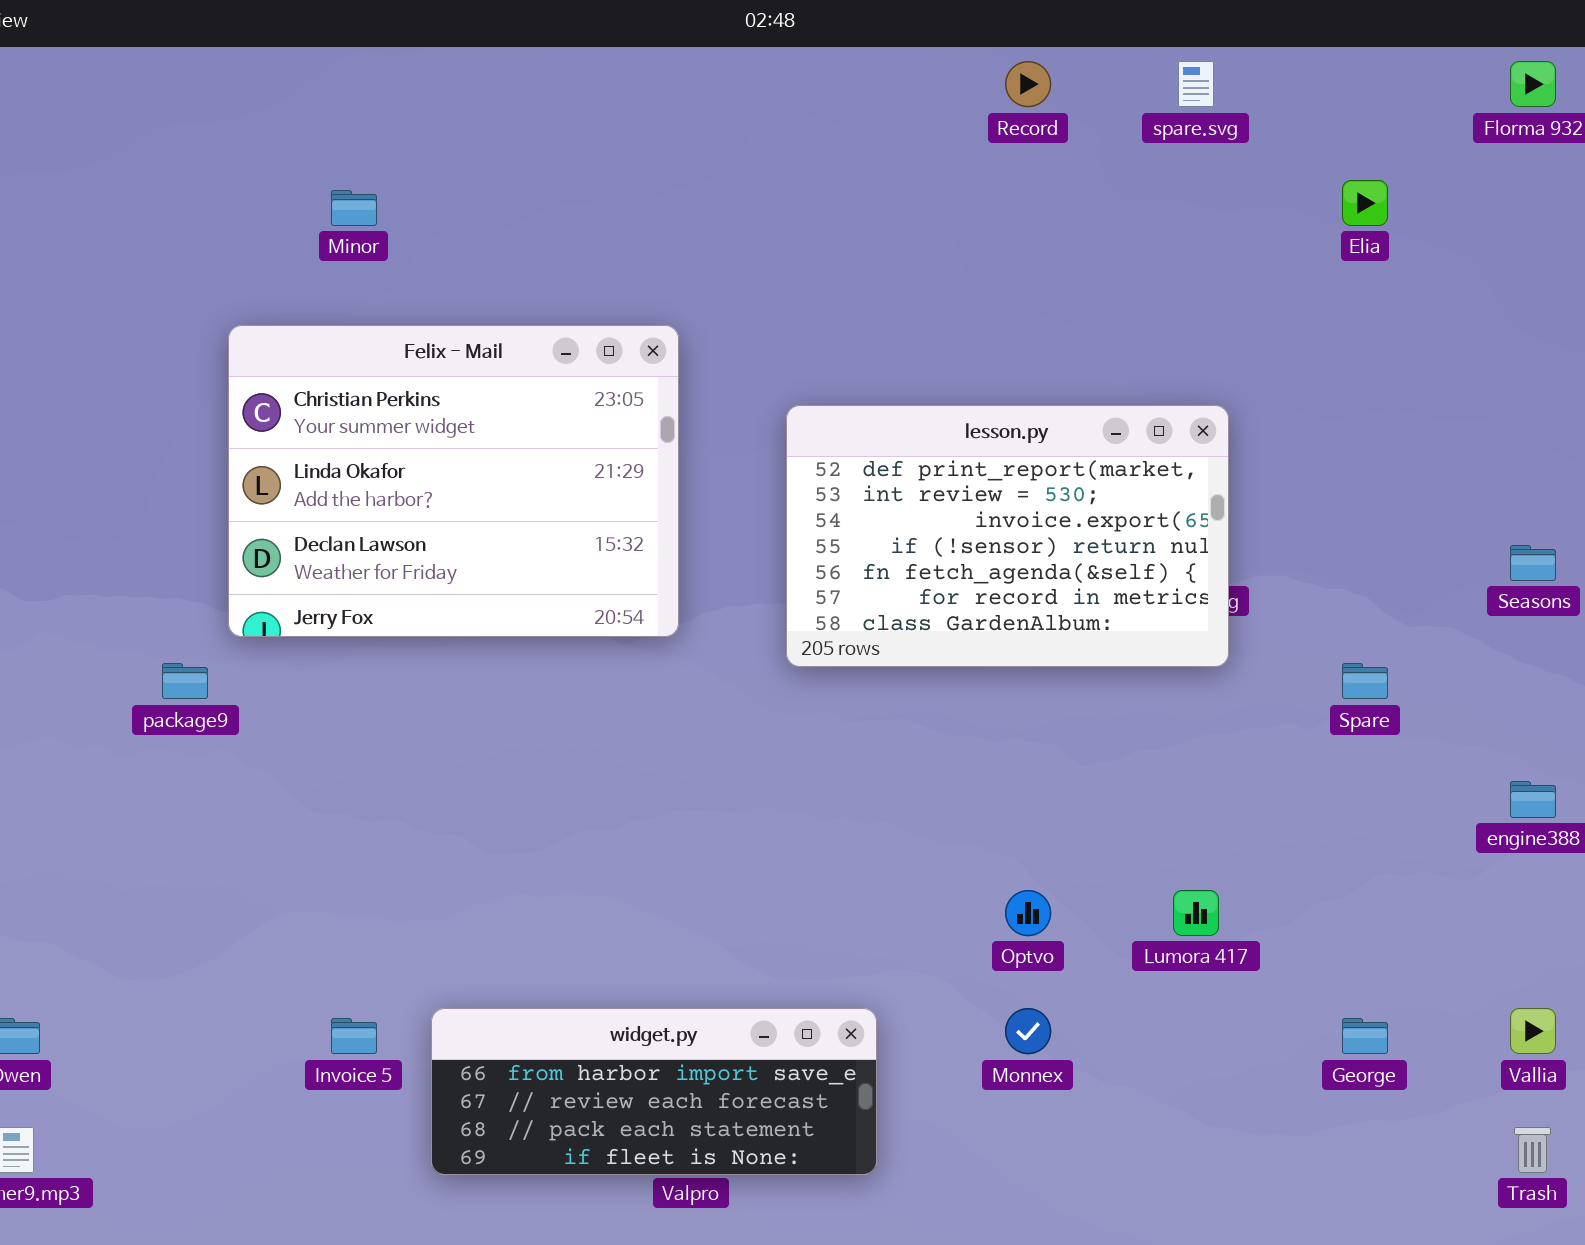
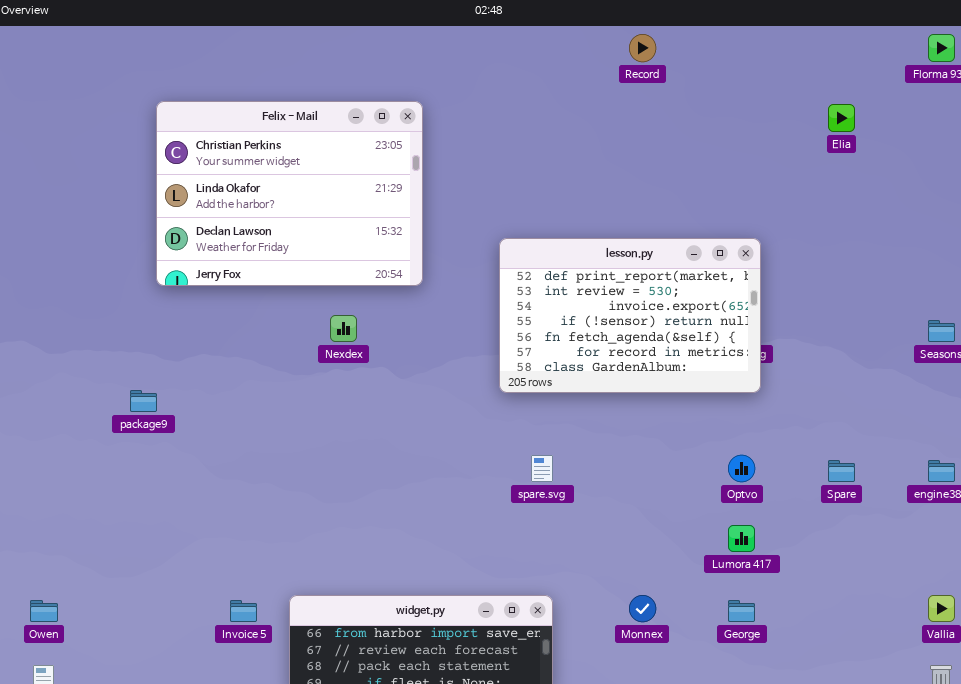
spare.svg: [1178,61,1214,107] -> [531,455,553,482], moved
Felix - Mail: [228,325,679,637] -> [156,101,423,286], moved
Spare: [1342,663,1388,699] -> [828,460,855,482], moved
Optvo: [1005,890,1051,936] -> [728,455,755,482], moved
George: [1342,1018,1388,1054] -> [728,600,755,622], moved

